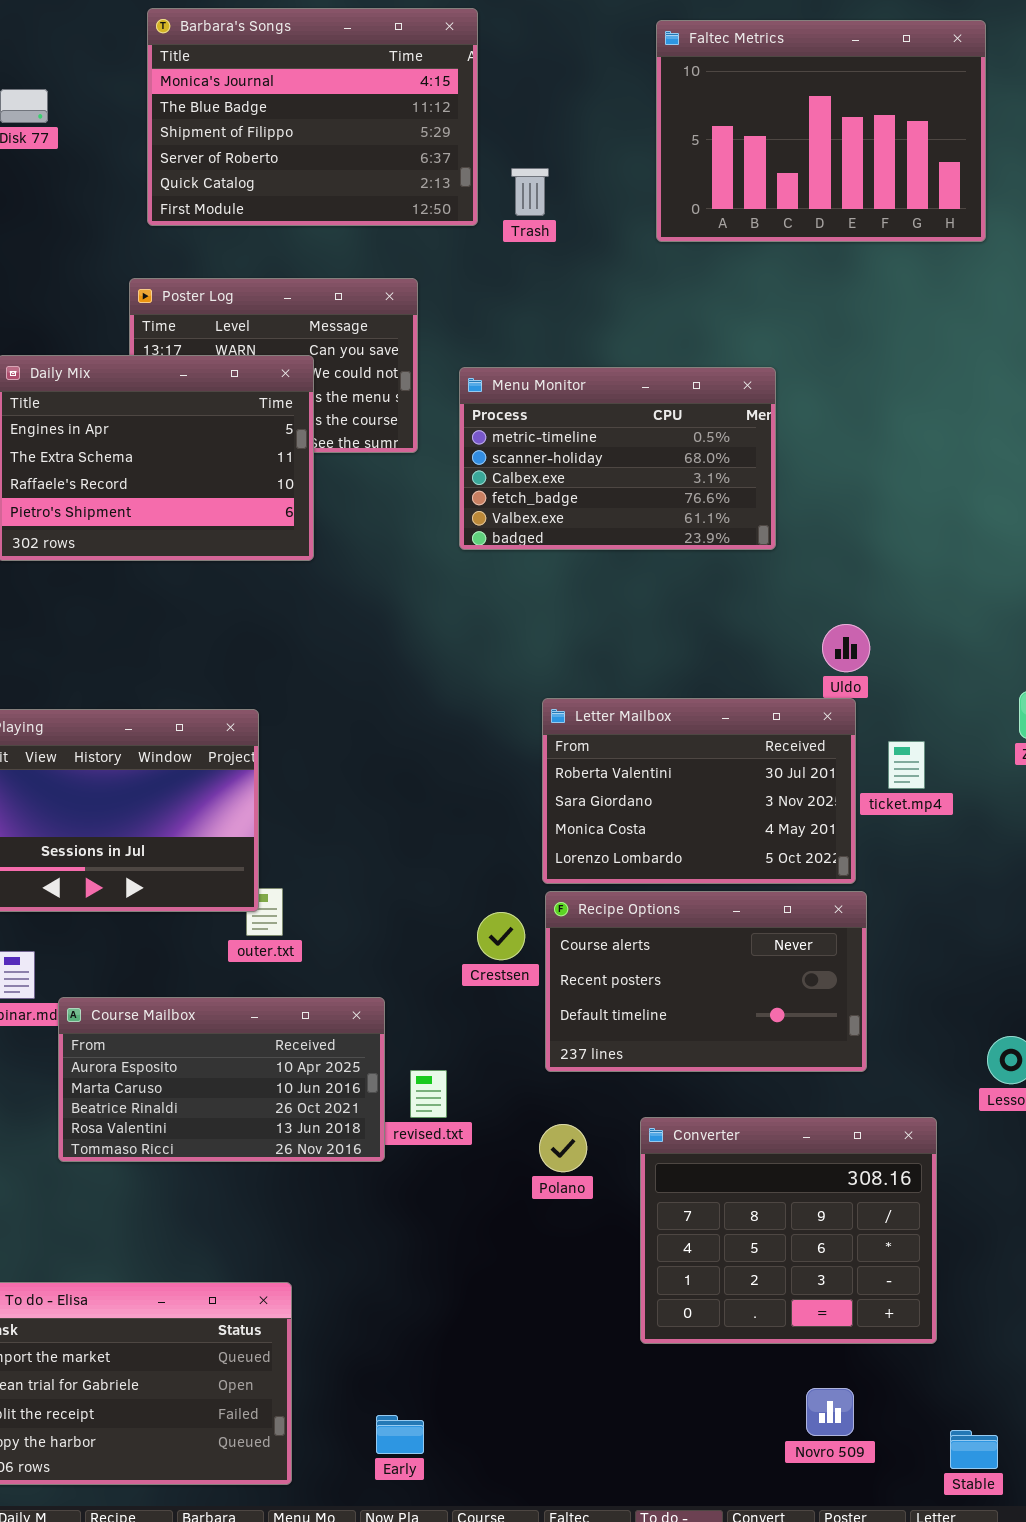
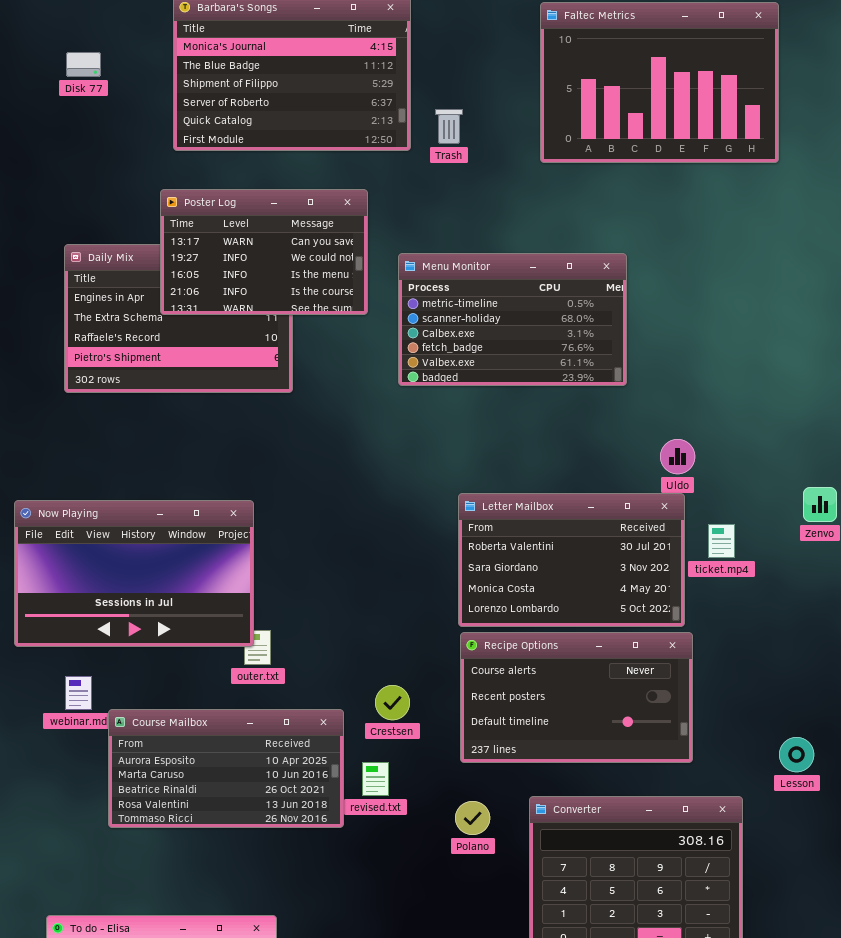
Poster Log: [129,278,418,453] -> [160,189,368,315], raised
Crestsen: [477,912,525,960] -> [375,685,410,720], moved

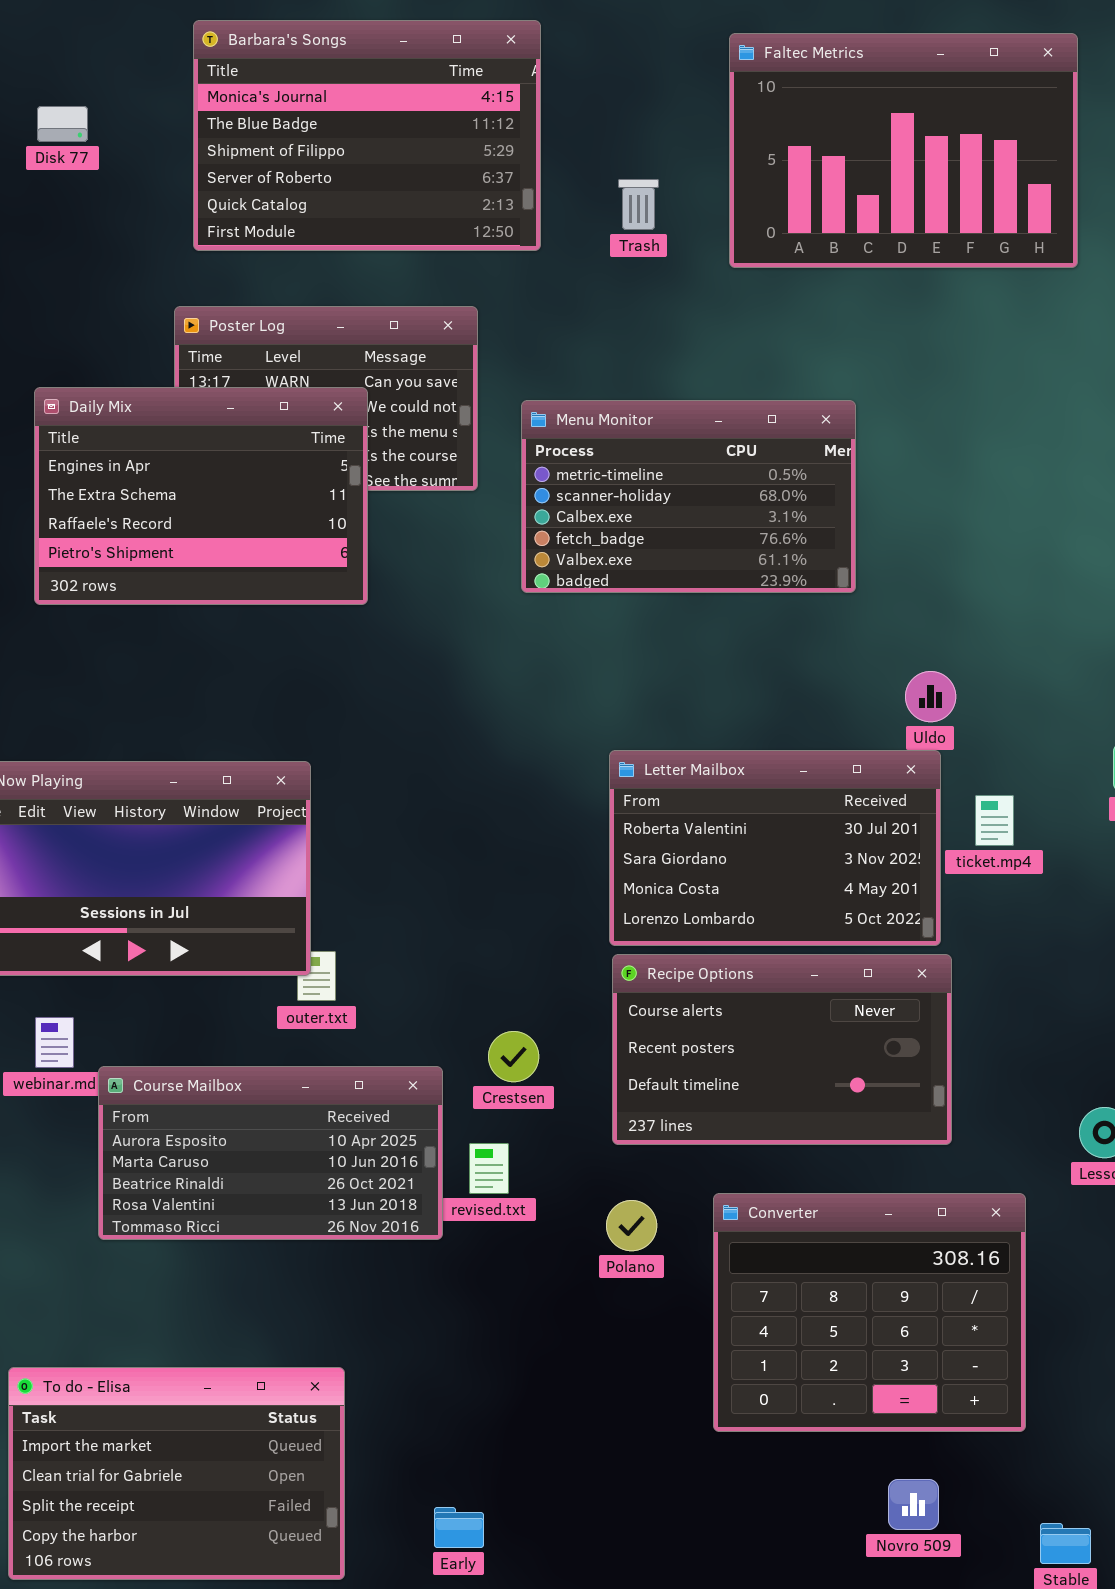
Trash: [435,109,463,144] -> [618,179,659,230], moved
Daily Mix: [64,244,293,393] -> [34,387,368,605], raised

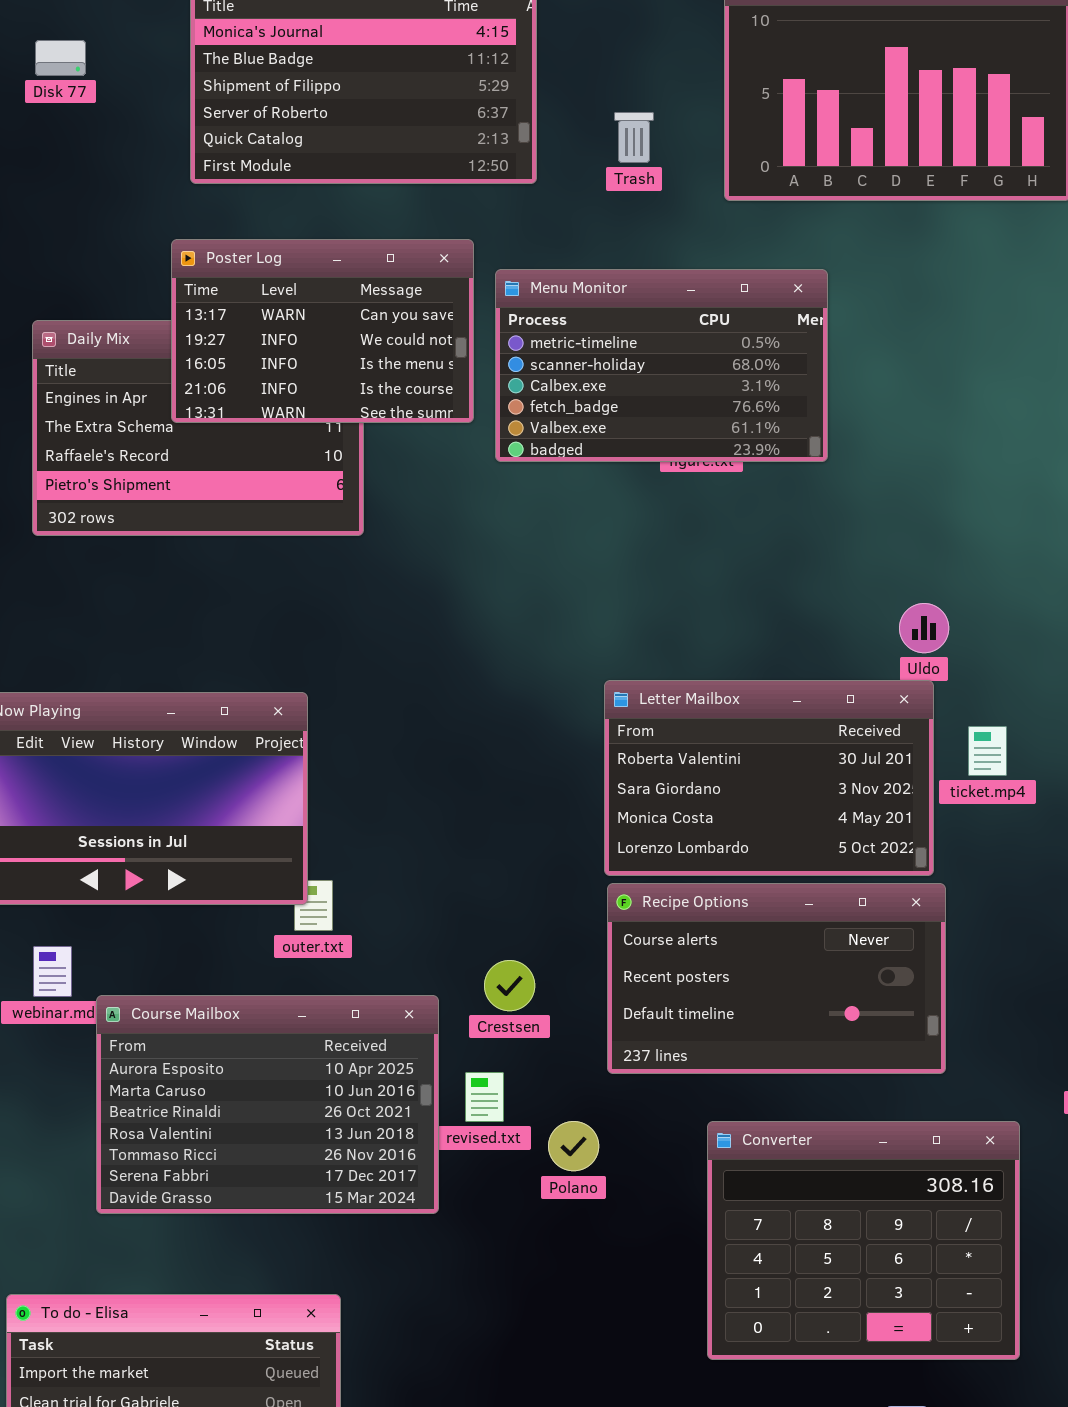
Poster Log: [174,306,478,491] -> [171,239,474,423], raised
Menu Monitor: [521,400,856,593] -> [495,269,828,462], moved
Course Mailbox: [98,1066,443,1240] -> [96,995,439,1214], resized
Polano: [606,1200,657,1251] -> [548,1121,599,1171], moved

